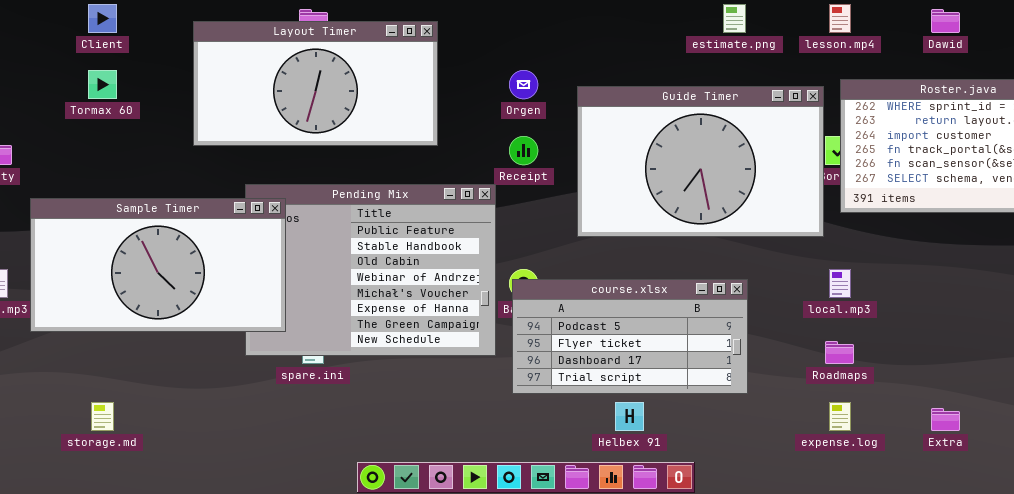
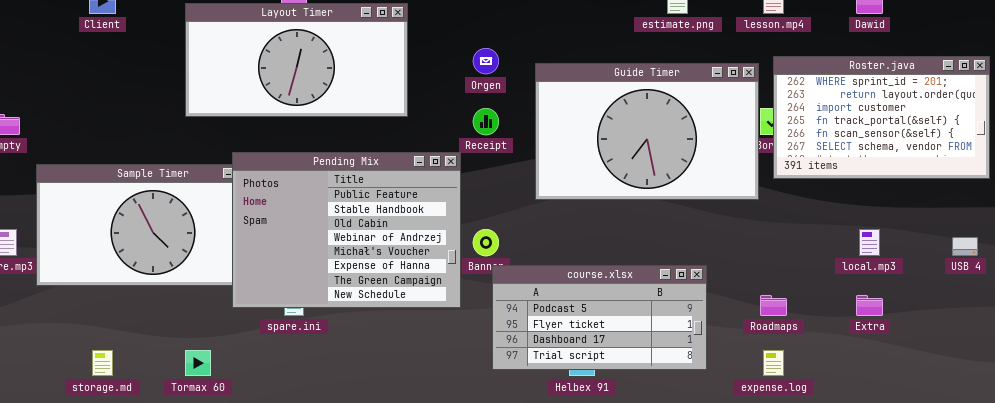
Tormax 60: [88,70,117,99] -> [185,350,211,376], moved
Pending Mix: [245,184,496,356] -> [232,152,461,308], raised
local.mp3: [829,269,851,298] -> [859,229,880,256], moved
course.xlsx: [512,279,748,394] -> [492,265,707,370], moved
Extra: [931,408,960,431] -> [856,295,883,316], moved

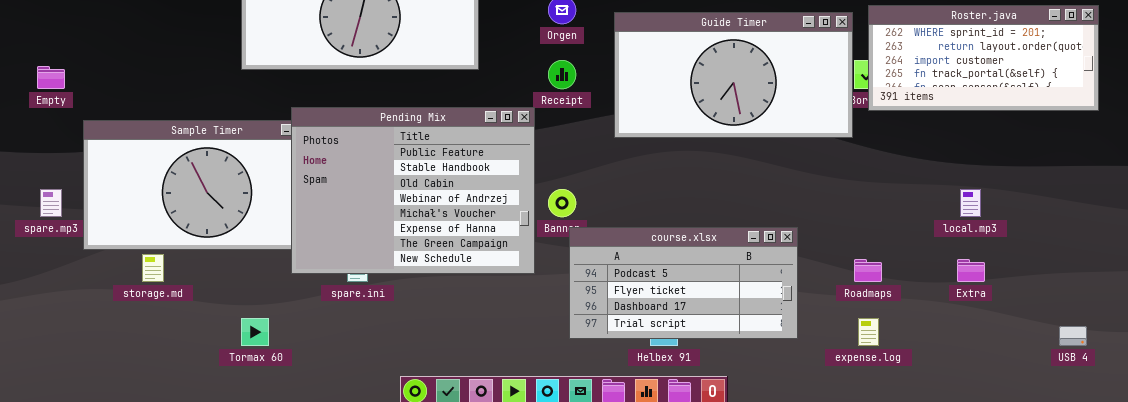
Roster.java: [773,56,990,179] -> [868,5,1099,111], resized
Guide Timer: [535,63,759,200] -> [614,12,853,138], resized
USB 4: [952,237,978,256] -> [1059,326,1087,346], moved
storage.md: [92,350,113,376] -> [142,254,164,282], moved

